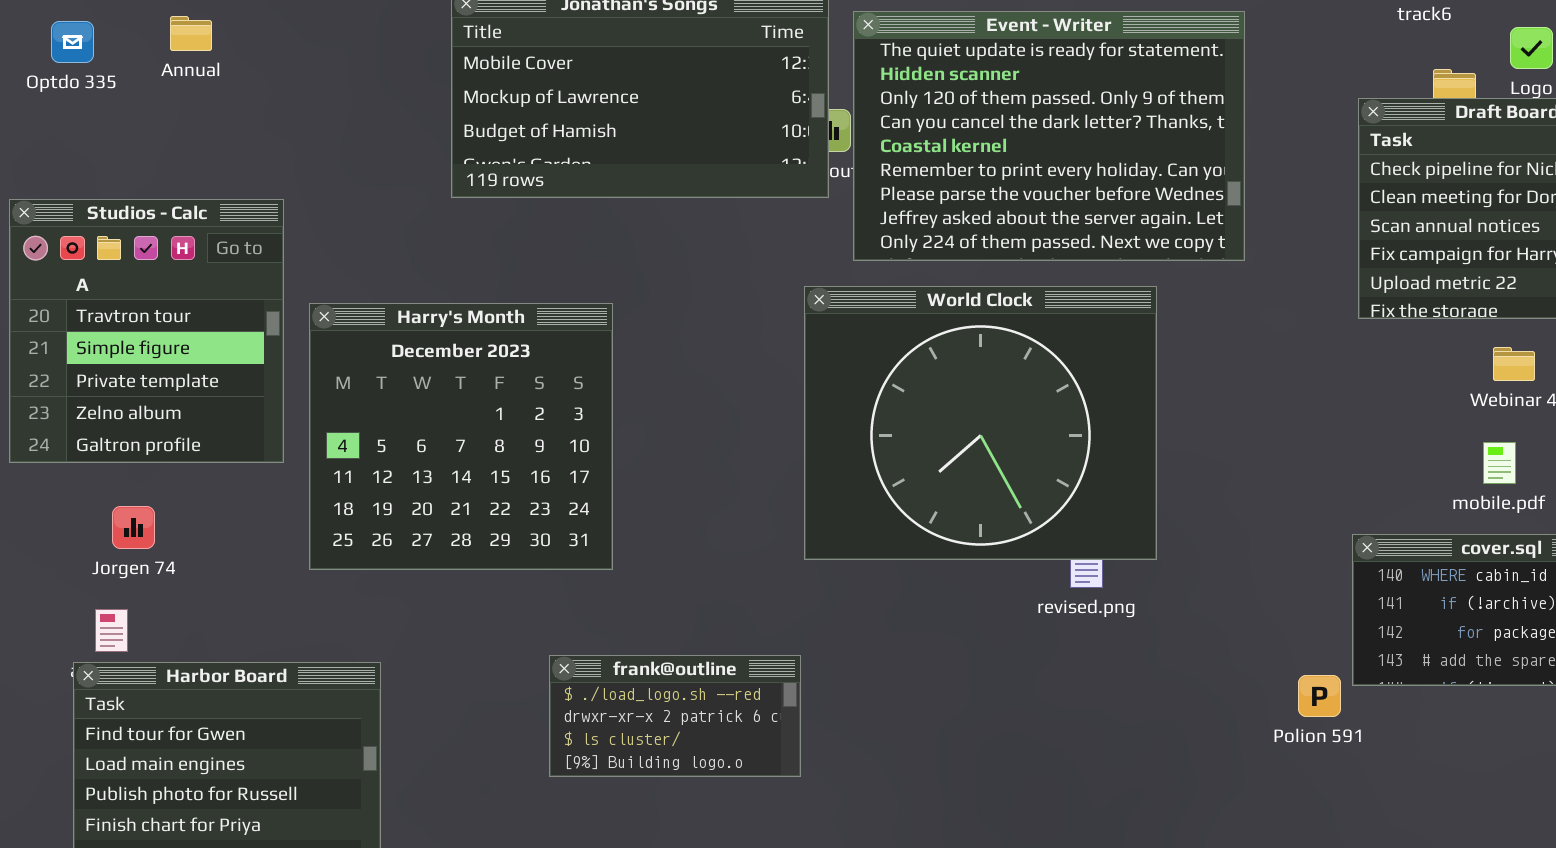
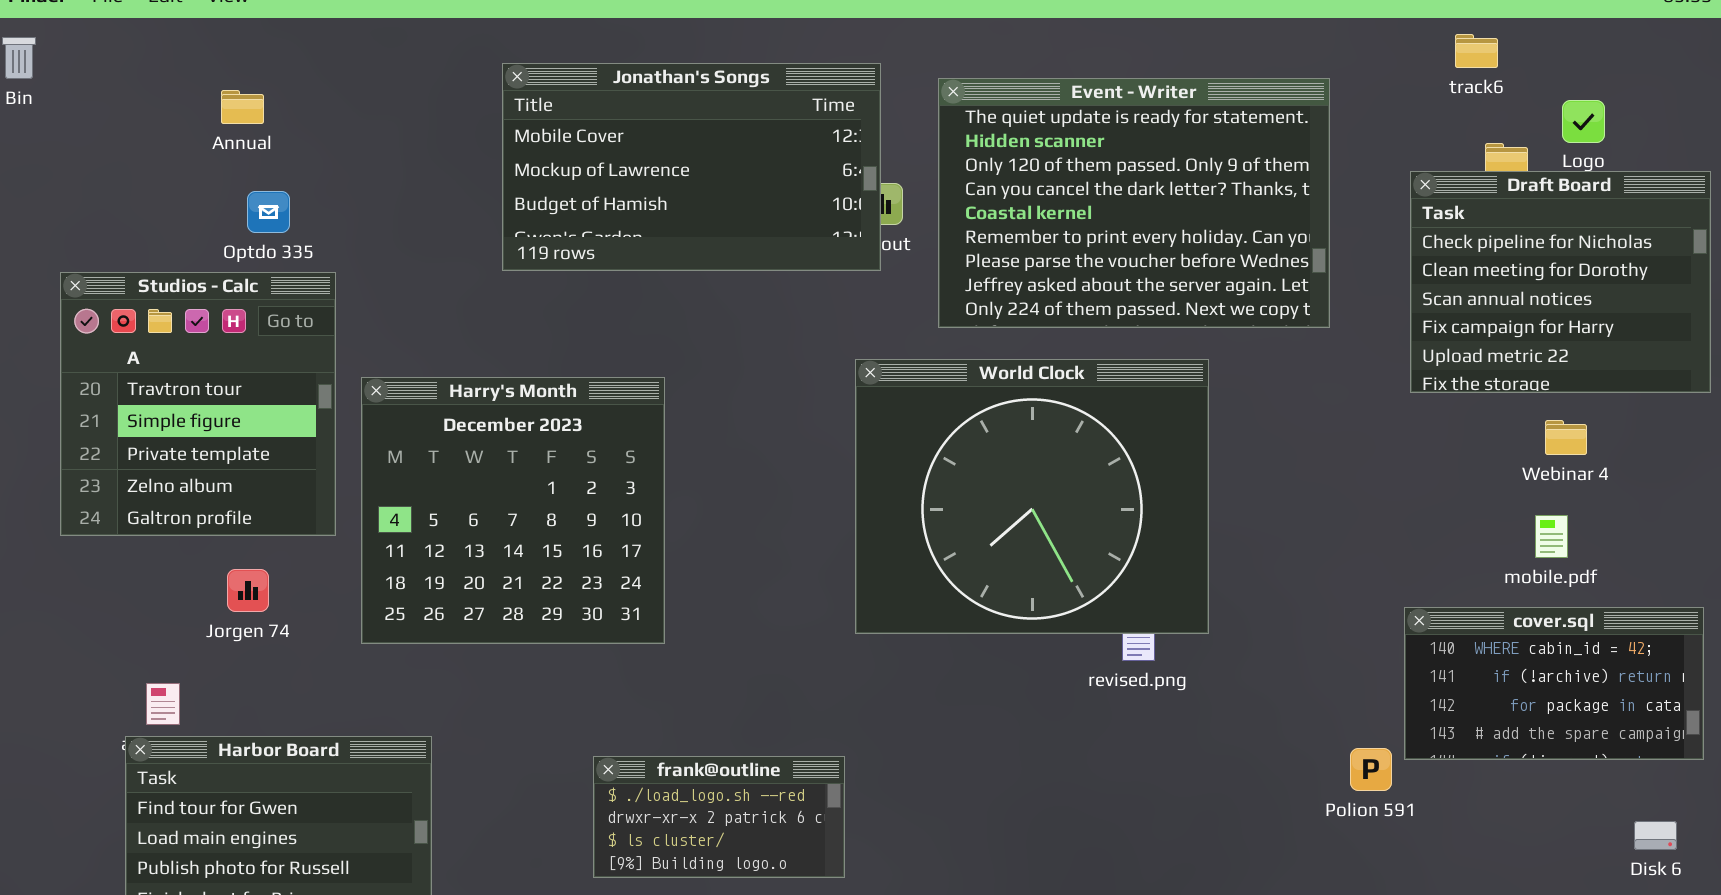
Event - Writer: [853,11,1245,261] -> [938,78,1330,328], moved
Optdo 335: [51,21,94,63] -> [247,191,290,233], moved
Jorgen 74: [112,506,155,549] -> [227,569,269,612], moved
frank@outline: [549,655,801,777] -> [593,756,845,878], moved

